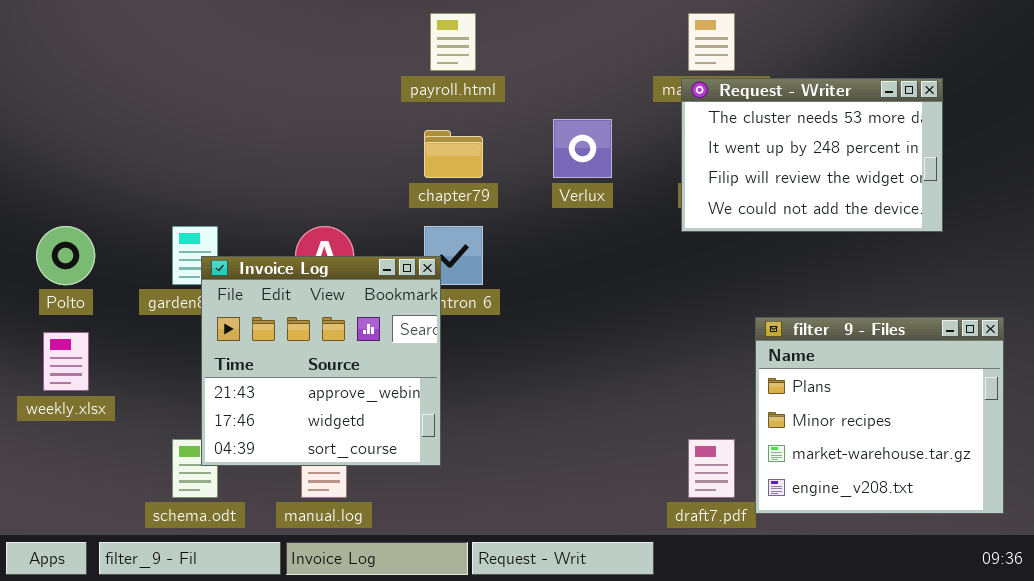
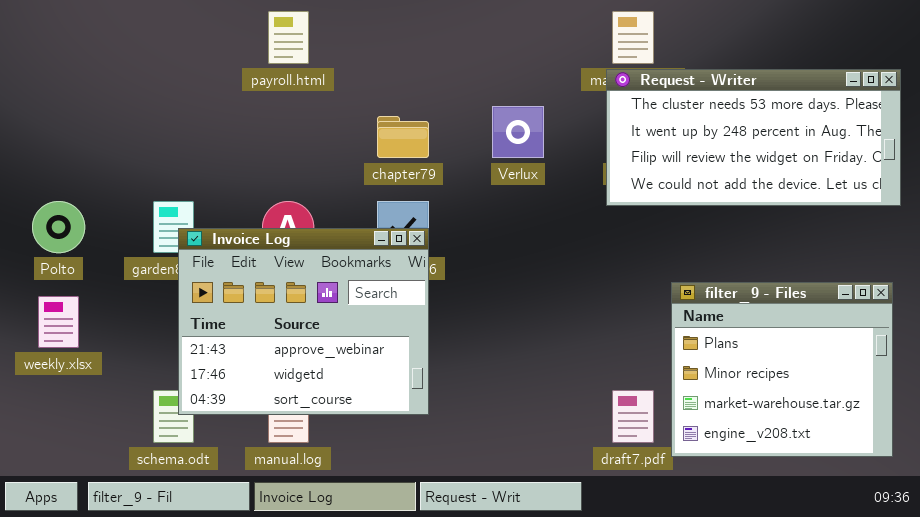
payroll.html: [430,13,476,71] -> [268,11,309,64], moved
Request - Writer: [681,78,943,232] -> [606,69,901,206], resized
Invoice Log: [201,256,441,466] -> [178,228,429,415], resized

